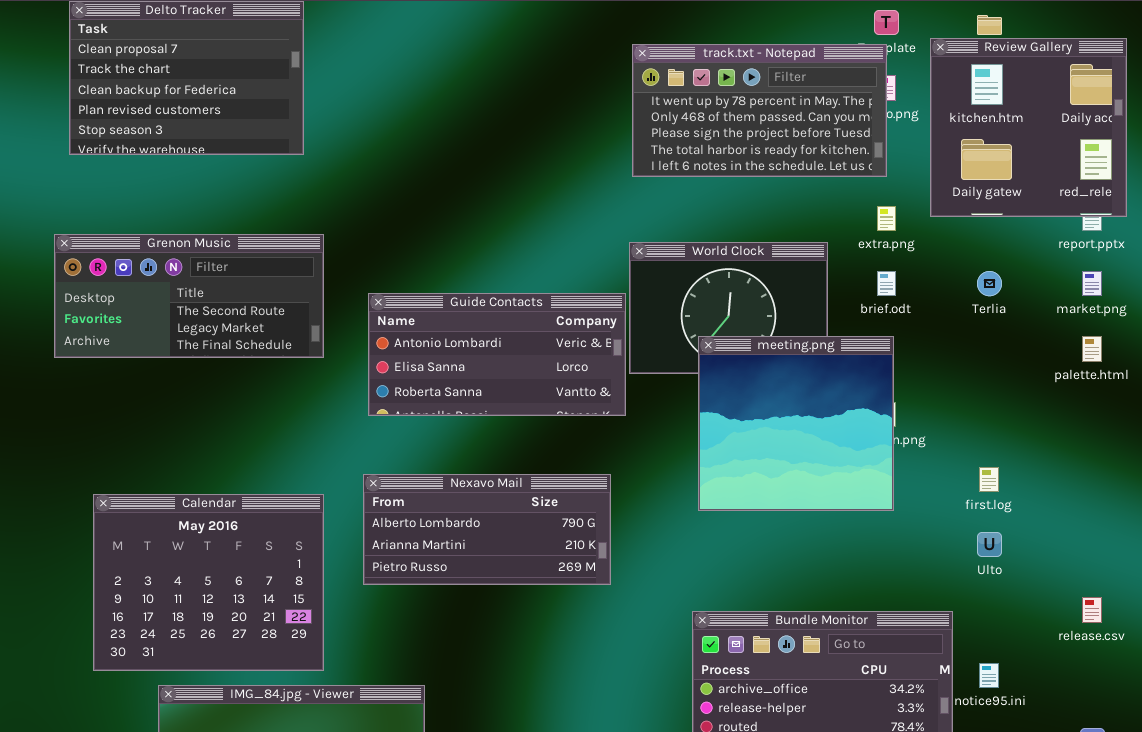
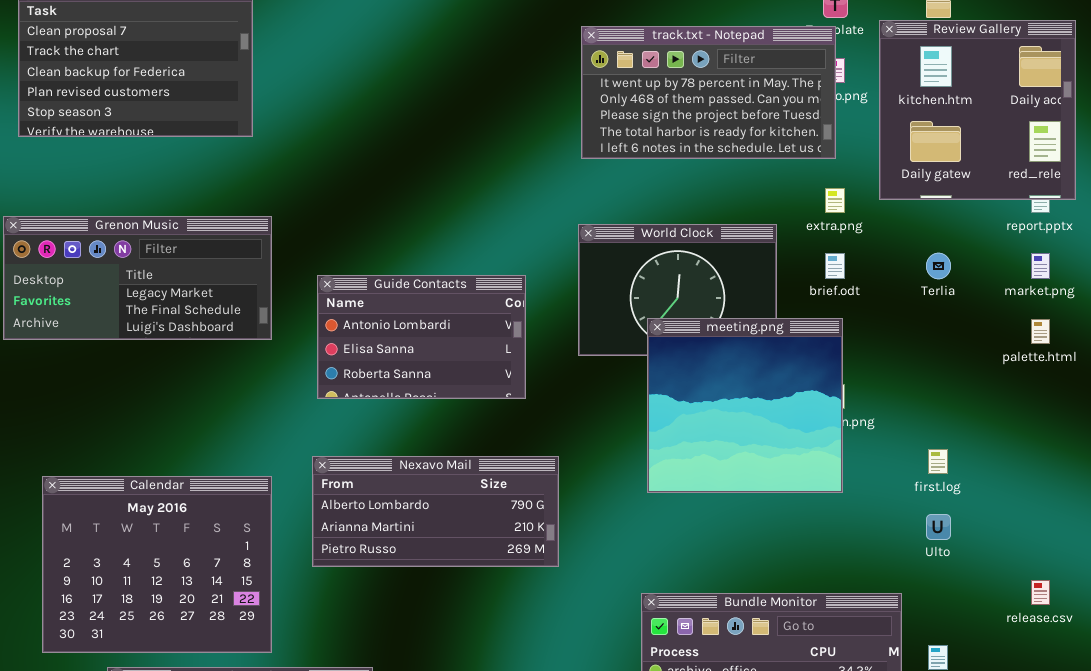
Grenon Music: [54,234,324,358] -> [3,216,272,340], scrolled down 1 row
Guide Contacts: [368,293,626,416] -> [317,275,526,399], resized

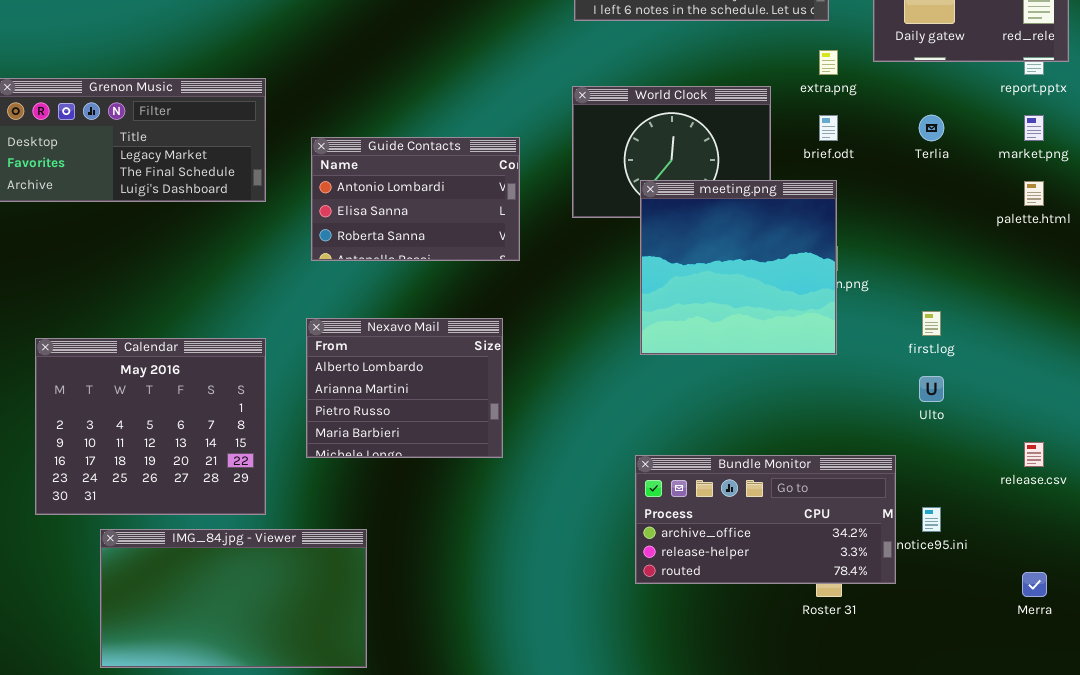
Nexavo Mail: [312,456,559,567] -> [306,318,503,458], resized

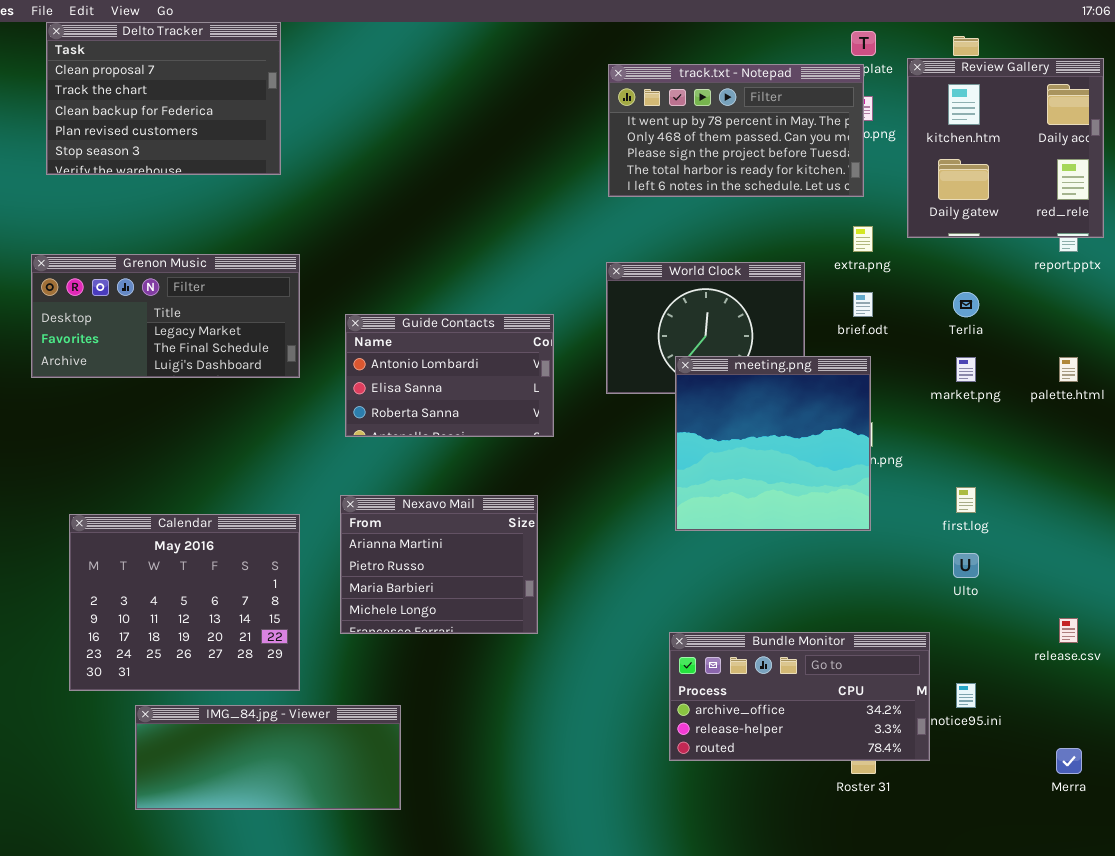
market.png: [1024,115,1044,141] -> [956,357,976,382], moved
Nexavo Mail: [306,318,503,458] -> [340,495,538,634], scrolled down 1 row
IMG_84.jpg - Viewer: [100,529,367,668] -> [135,705,401,810], resized

